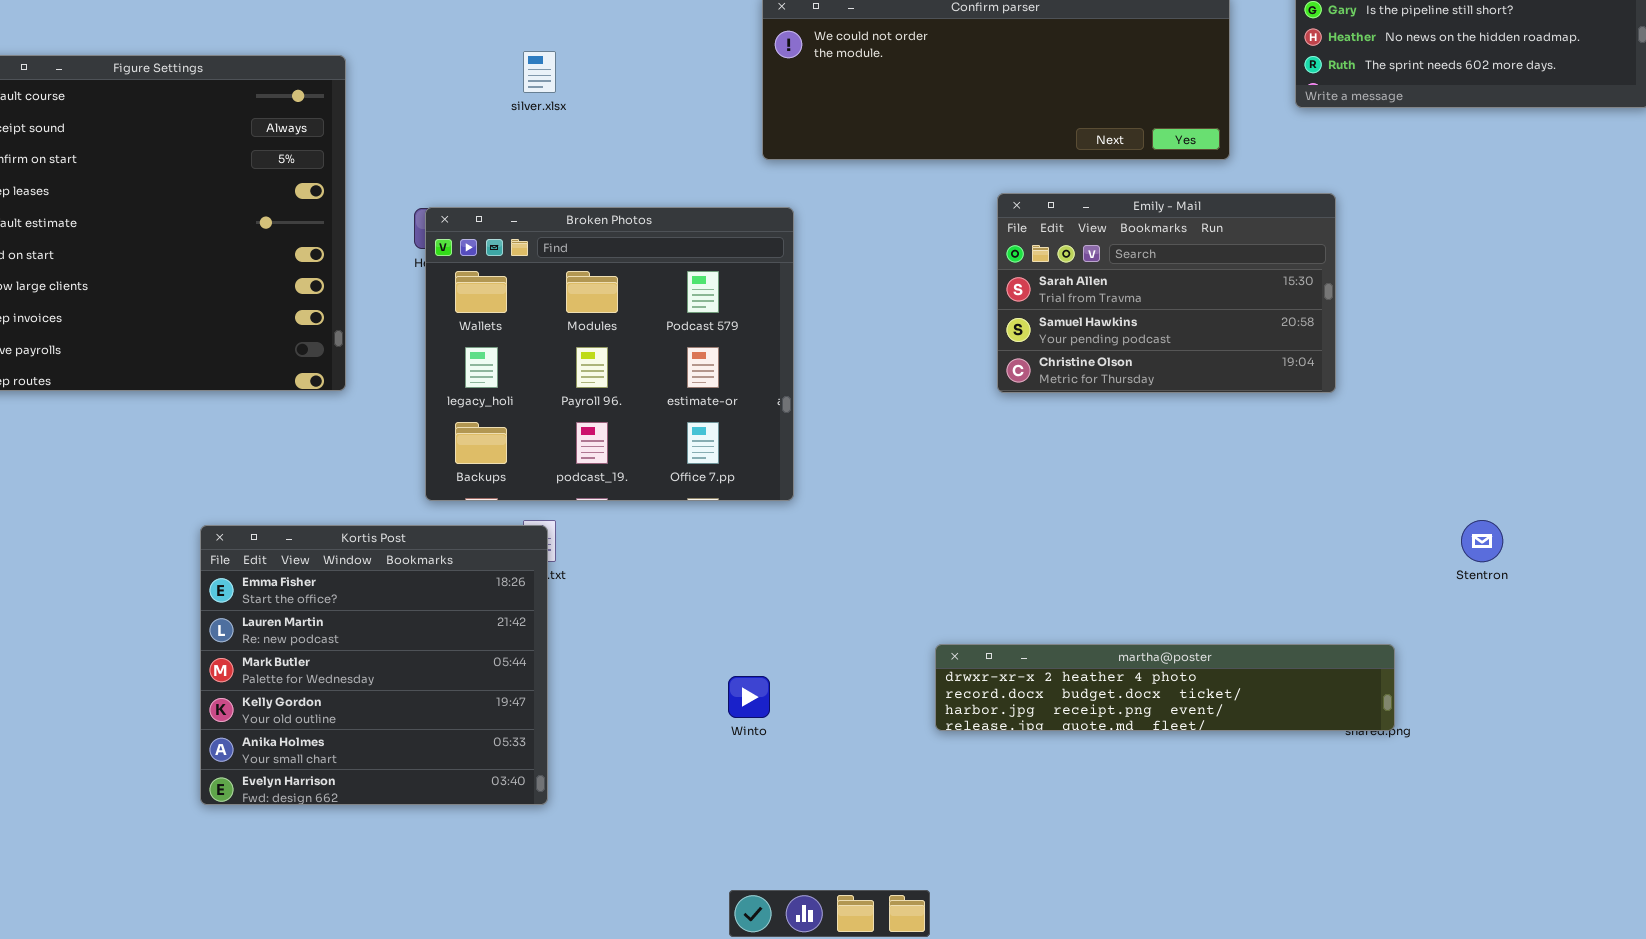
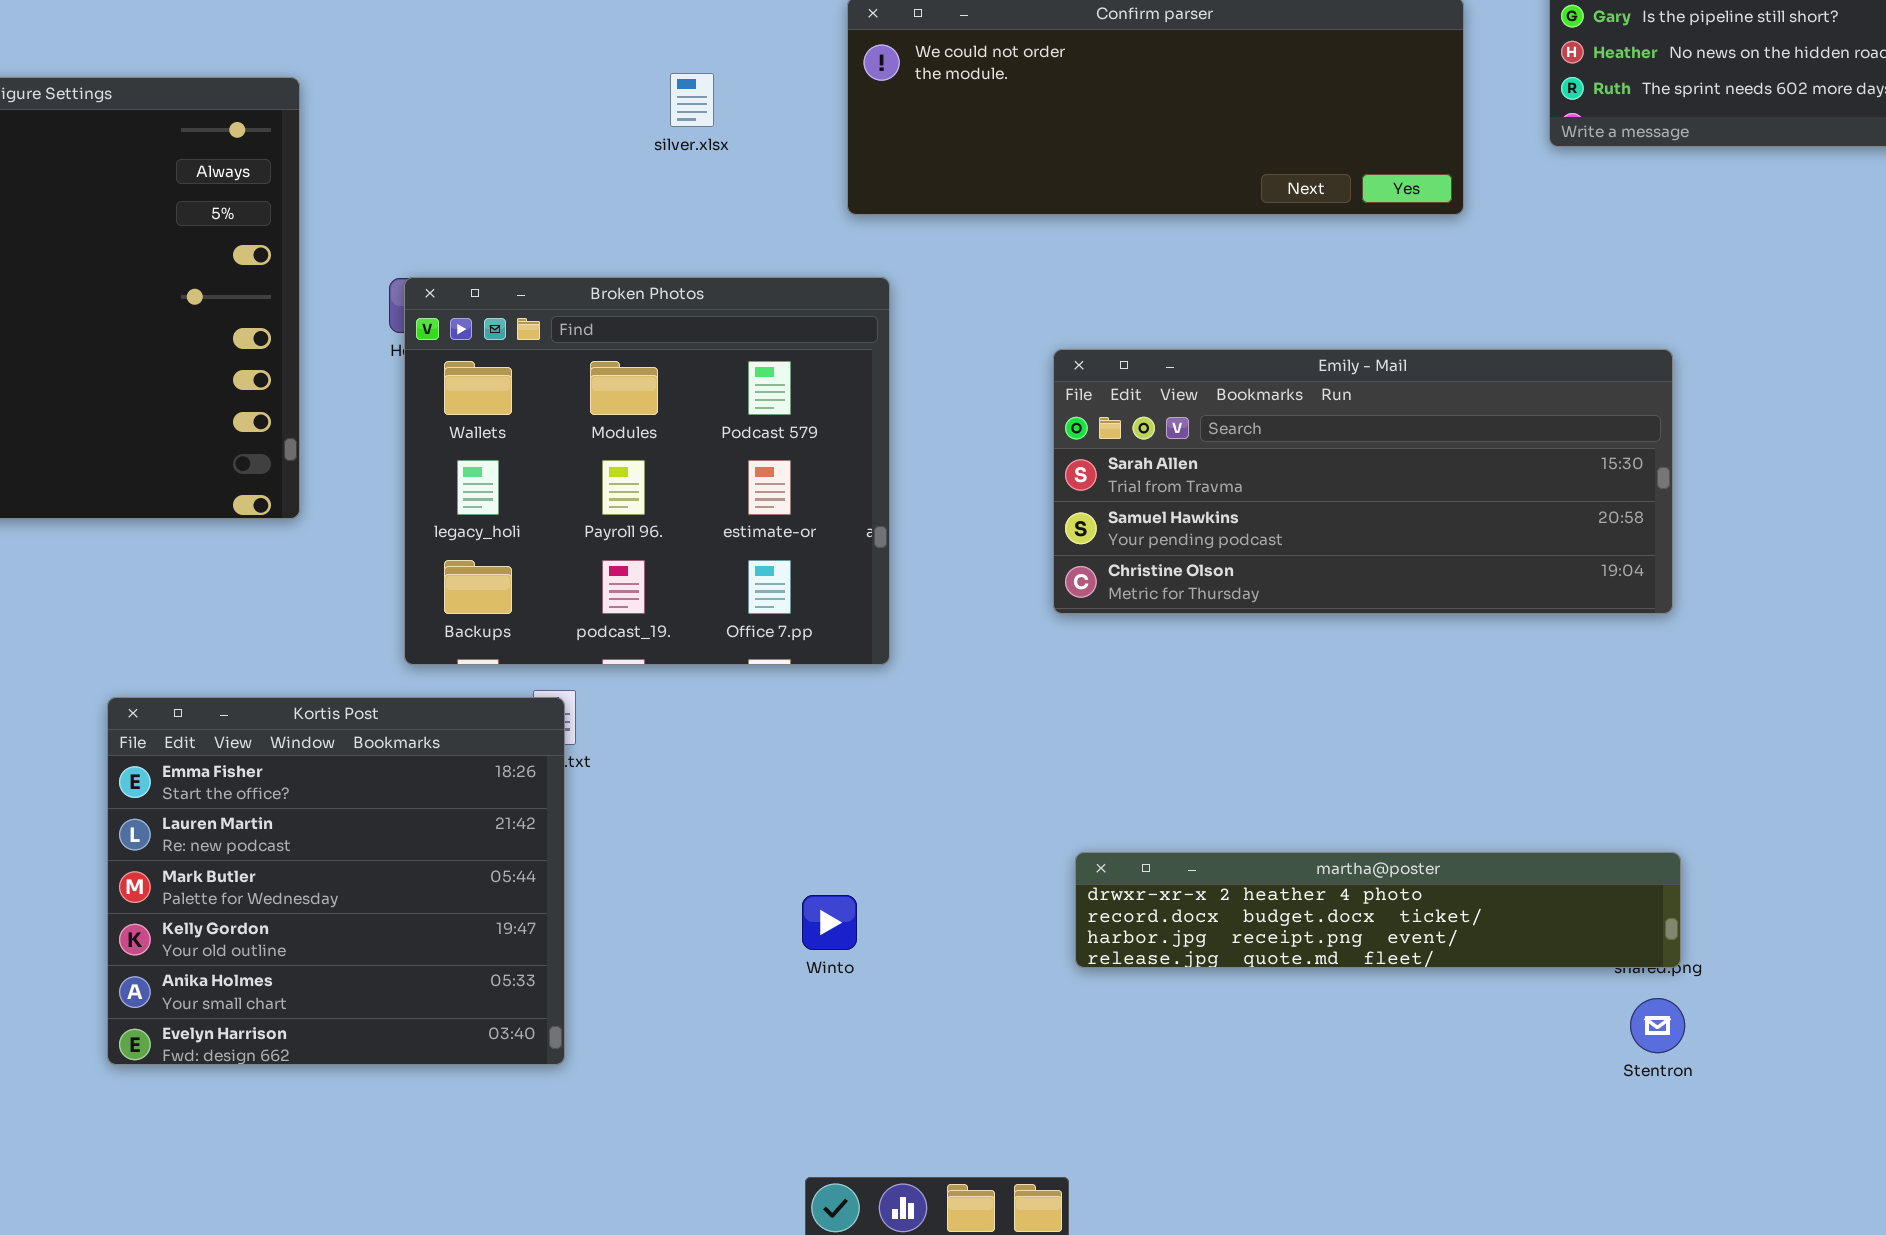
silver.xlsx: [523,51,556,93] -> [670,73,714,127], moved
Emily - Mail: [997,193,1336,393] -> [1053,349,1673,614], moved, resized
Stentron: [1461,520,1503,562] -> [1630,998,1685,1053], moved

